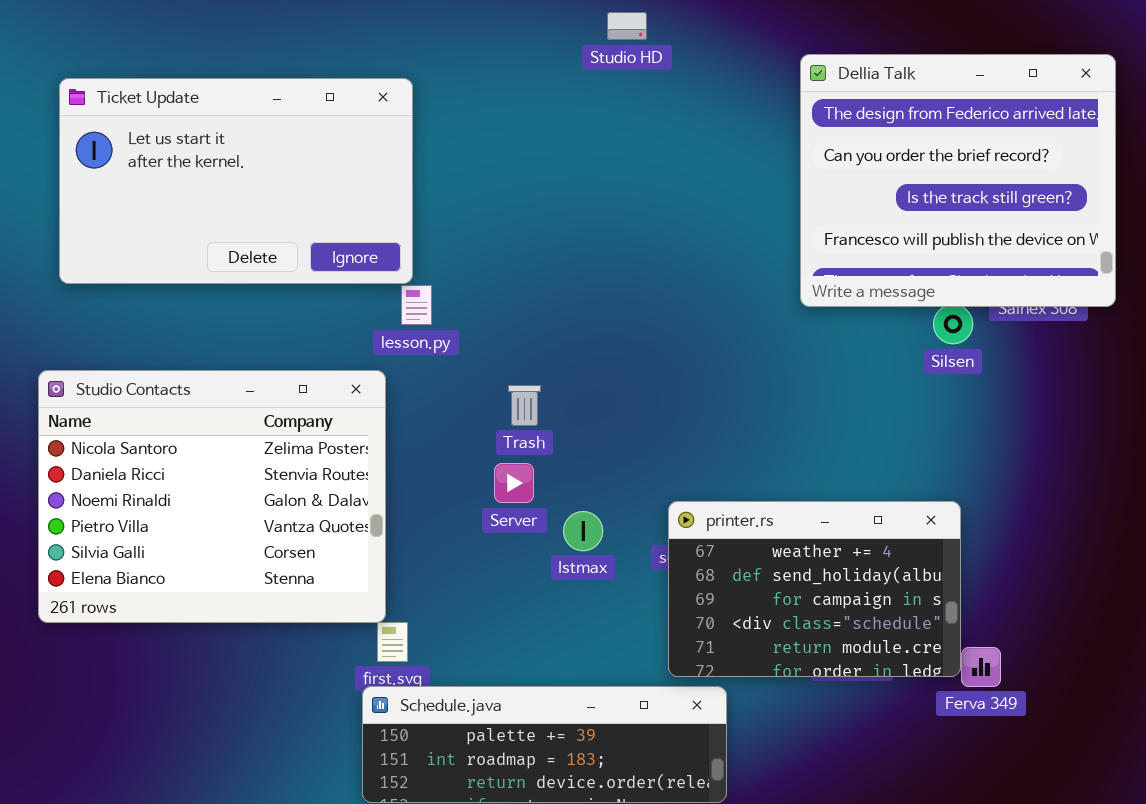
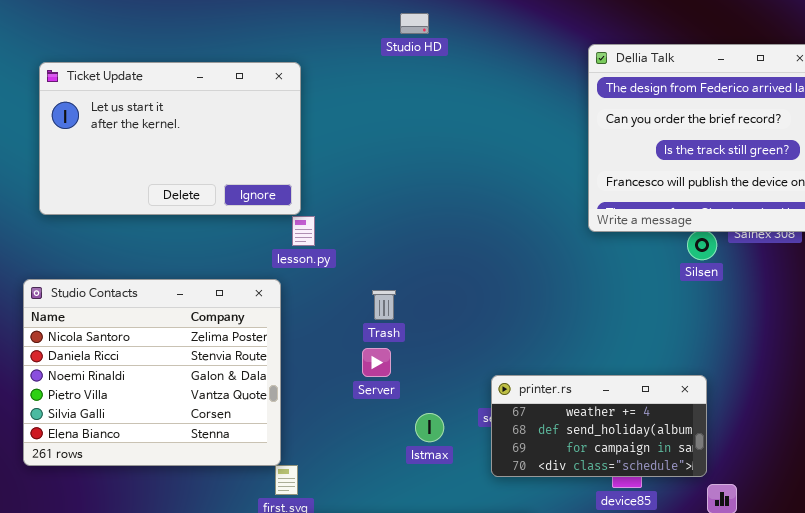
Studio HD: [607,12,647,40] -> [400,13,429,34], moved
printer.rs: [668,501,961,677] -> [491,375,707,477], resized
Istmax: [563,511,603,551] -> [415,413,444,442], moved

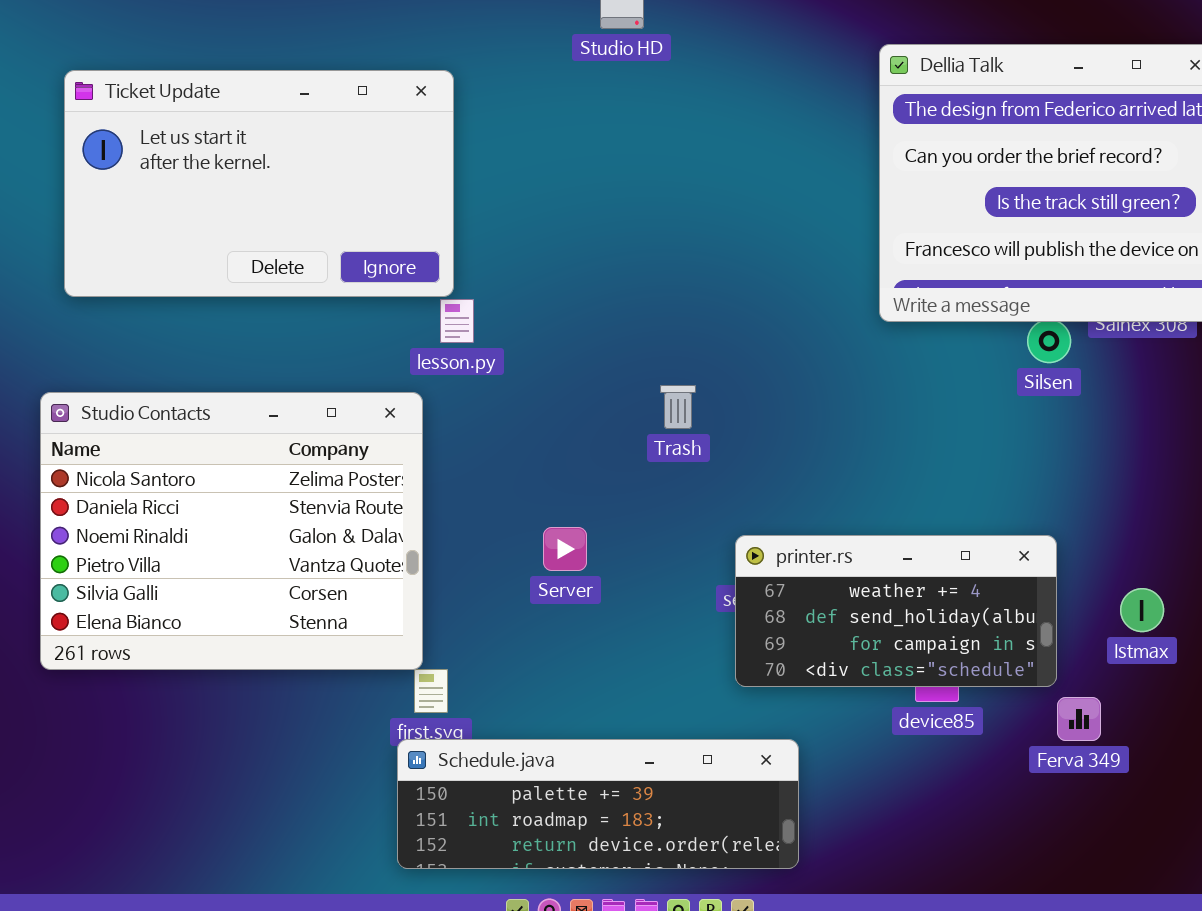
Trash: [372,290,396,320] -> [660,385,696,429], moved
Server: [362,348,391,377] -> [543,527,587,571], moved
Istmax: [415,413,444,442] -> [1120,588,1164,632], moved

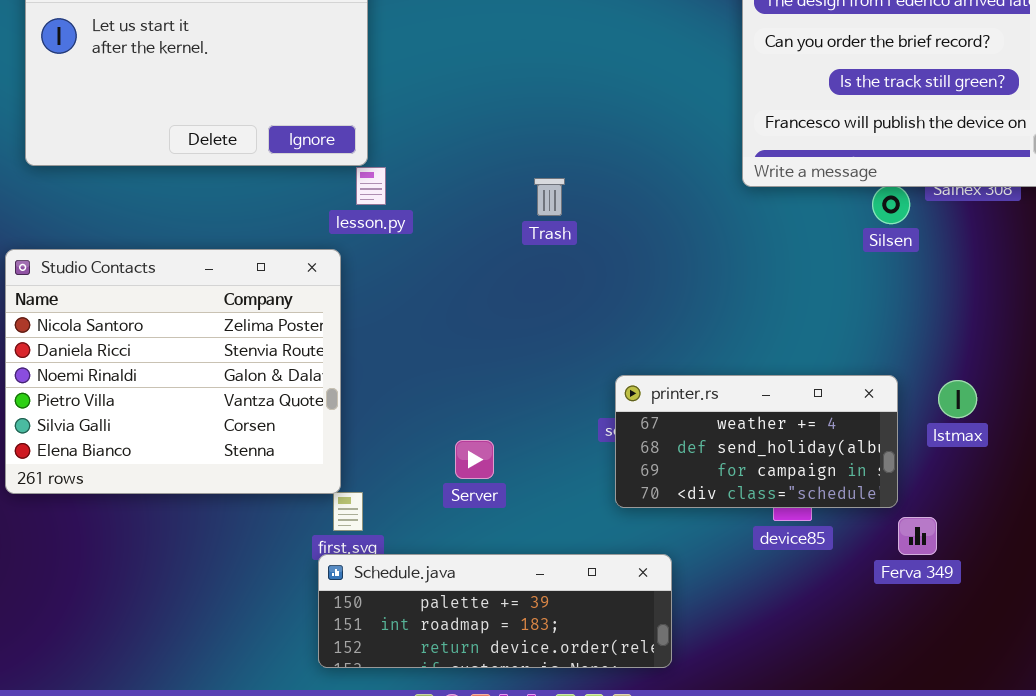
Trash: [660,385,696,429] -> [534,178,565,216], moved
Server: [543,527,587,571] -> [455,440,494,479], moved
Istmax: [1120,588,1164,632] -> [938,380,977,418], moved

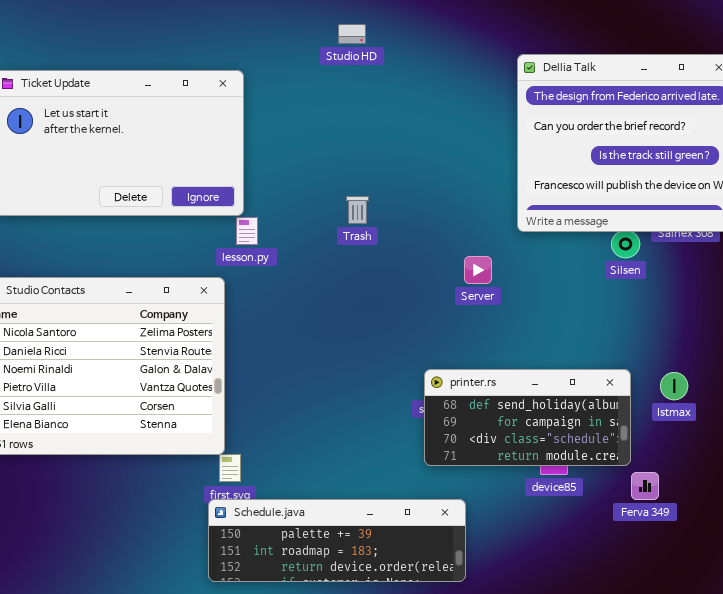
Trash: [534,178,565,216] -> [346,196,369,224], moved
printer.rs: [615,375,898,508] -> [424,369,631,466], scrolled down 1 row
Server: [455,440,494,479] -> [464,256,492,284], moved

